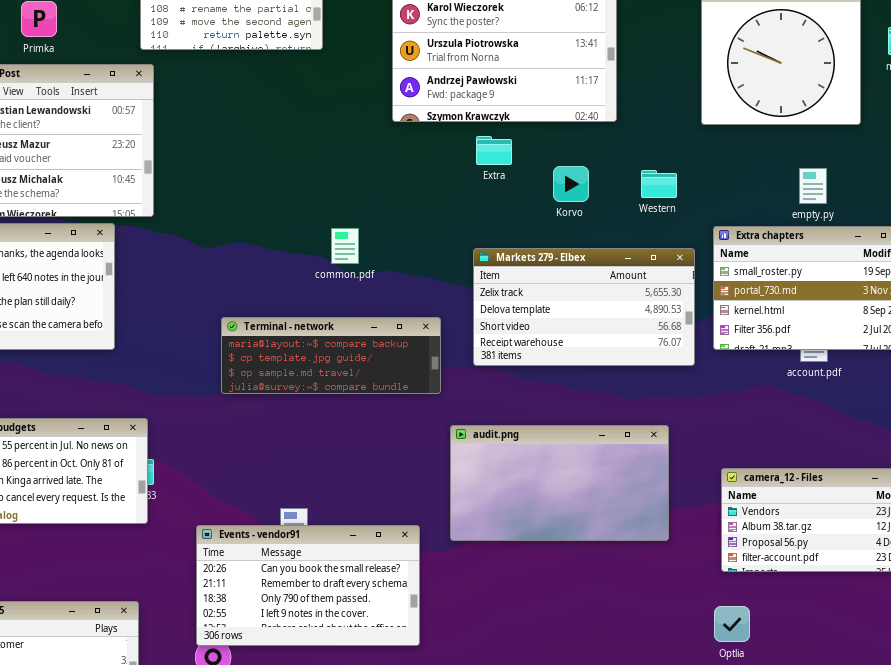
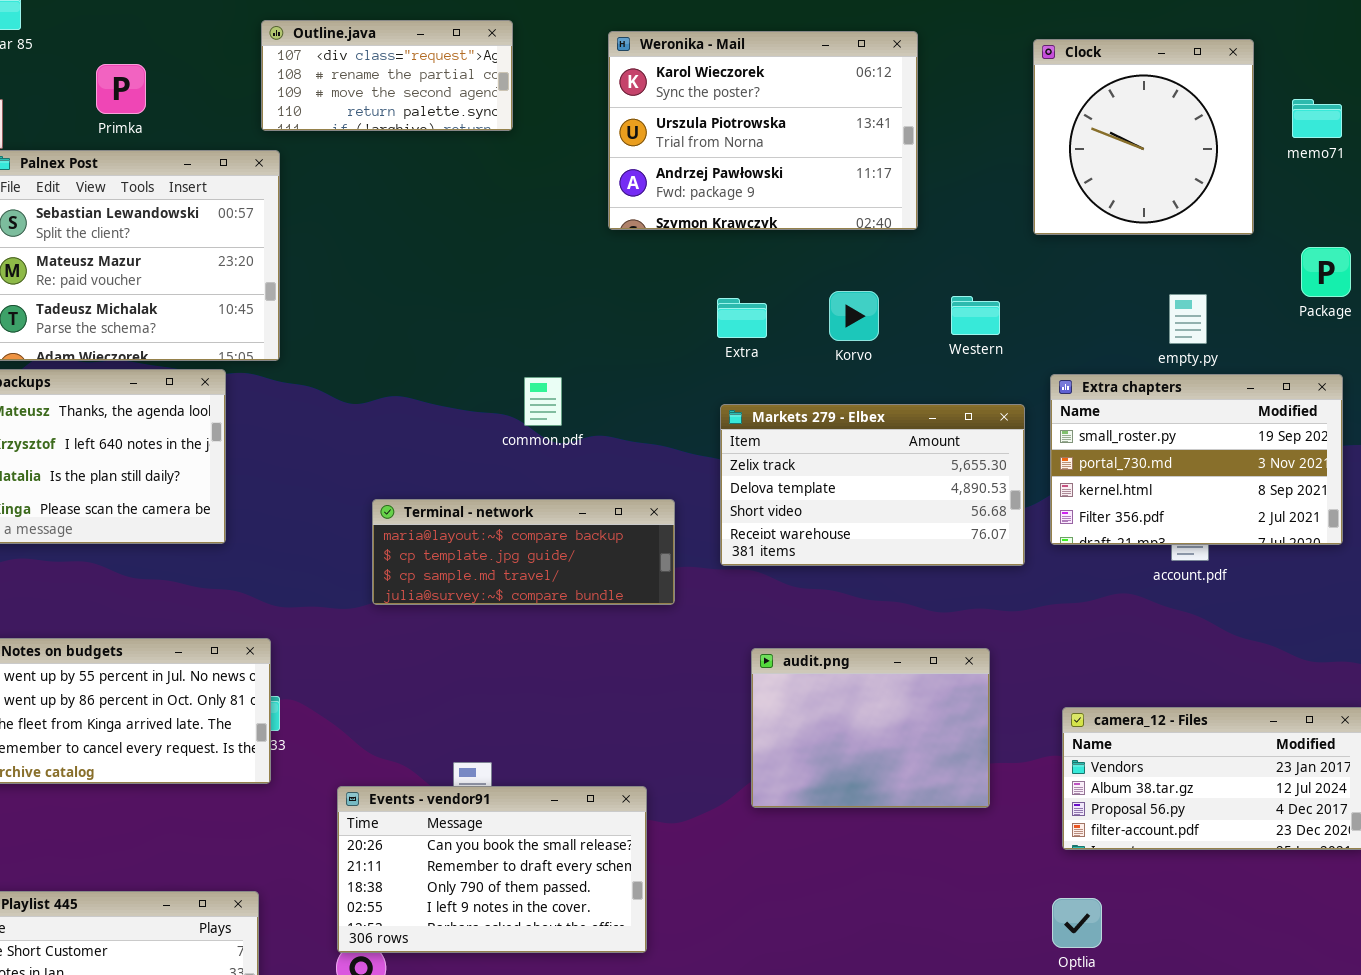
Extra: [476,136,512,165] -> [717,298,767,338], moved
audit.png: [450,425,669,541] -> [751,648,990,808], resized

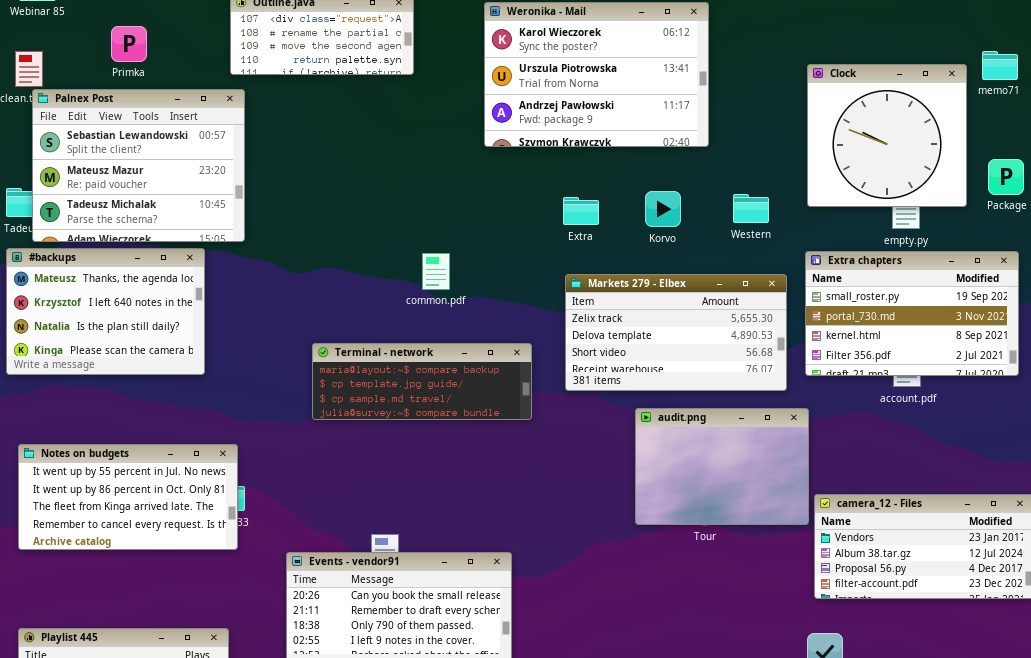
Clock: [1033,39,1254,235] -> [807,64,967,207], moved
audit.png: [751,648,990,808] -> [635,408,809,525], moved

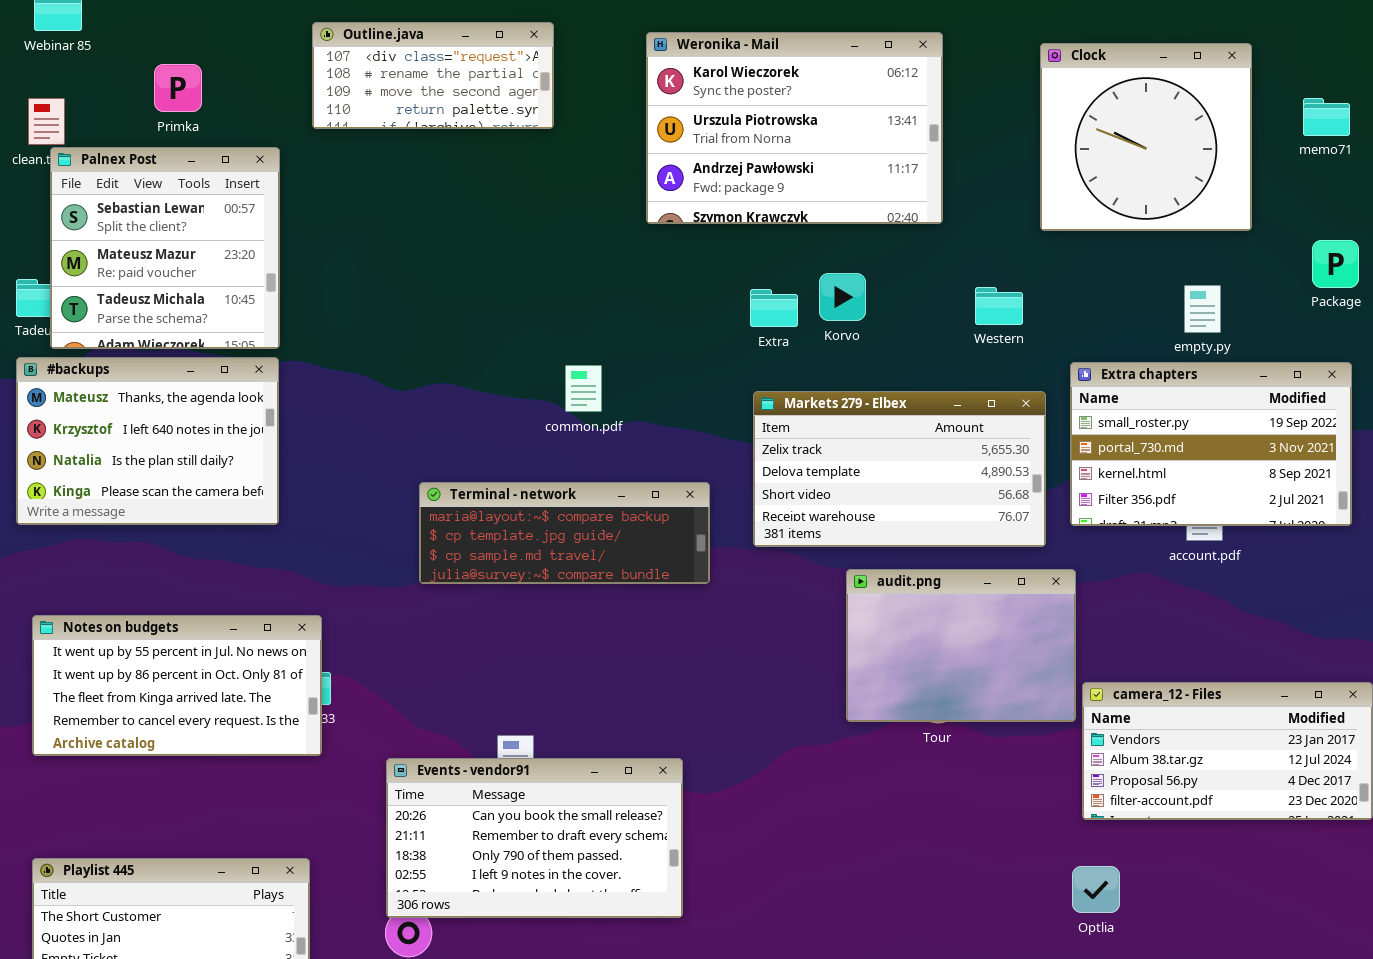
Clock: [807,64,967,207] -> [1040,43,1252,231], moved
Palnex Post: [32,89,245,242] -> [50,147,280,349], resized
Korvo: [645,191,681,227] -> [819,273,866,321], moved

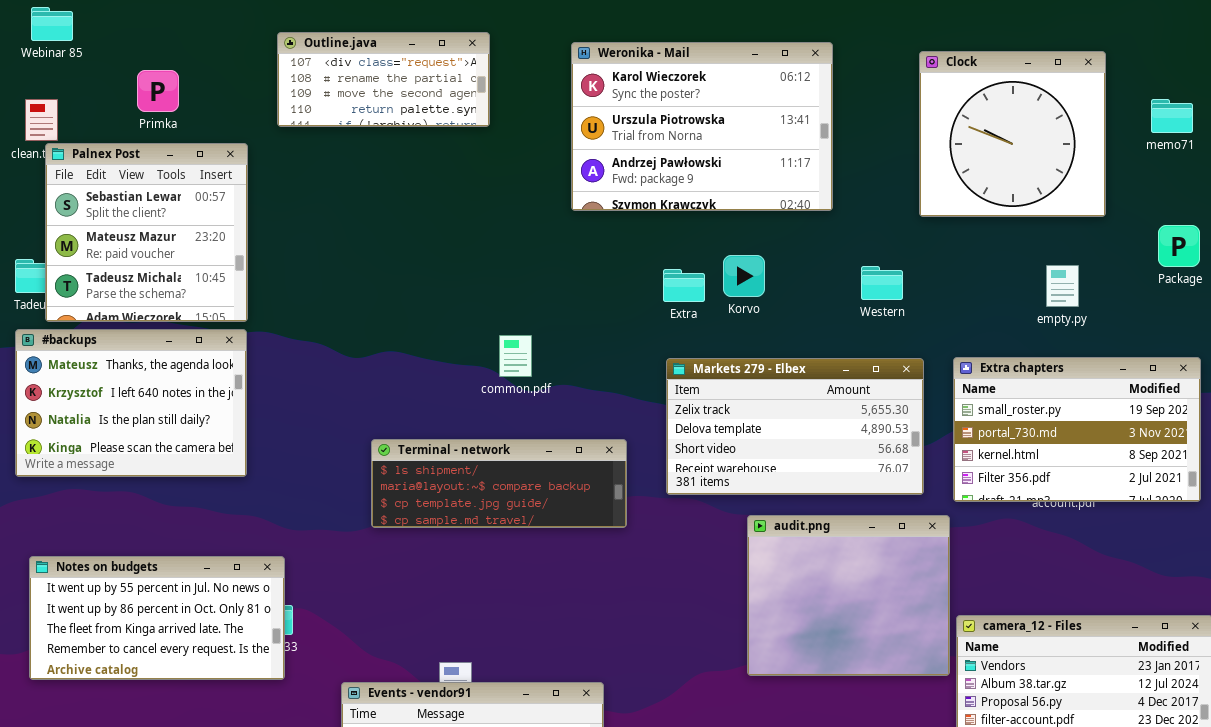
Extra chapters: [1070,362,1352,526] -> [953,357,1201,502], moved
Terminal - network: [419,482,710,584] -> [371,439,627,528], scrolled up 1 row
audit.png: [846,569,1076,722] -> [747,515,950,676], resized

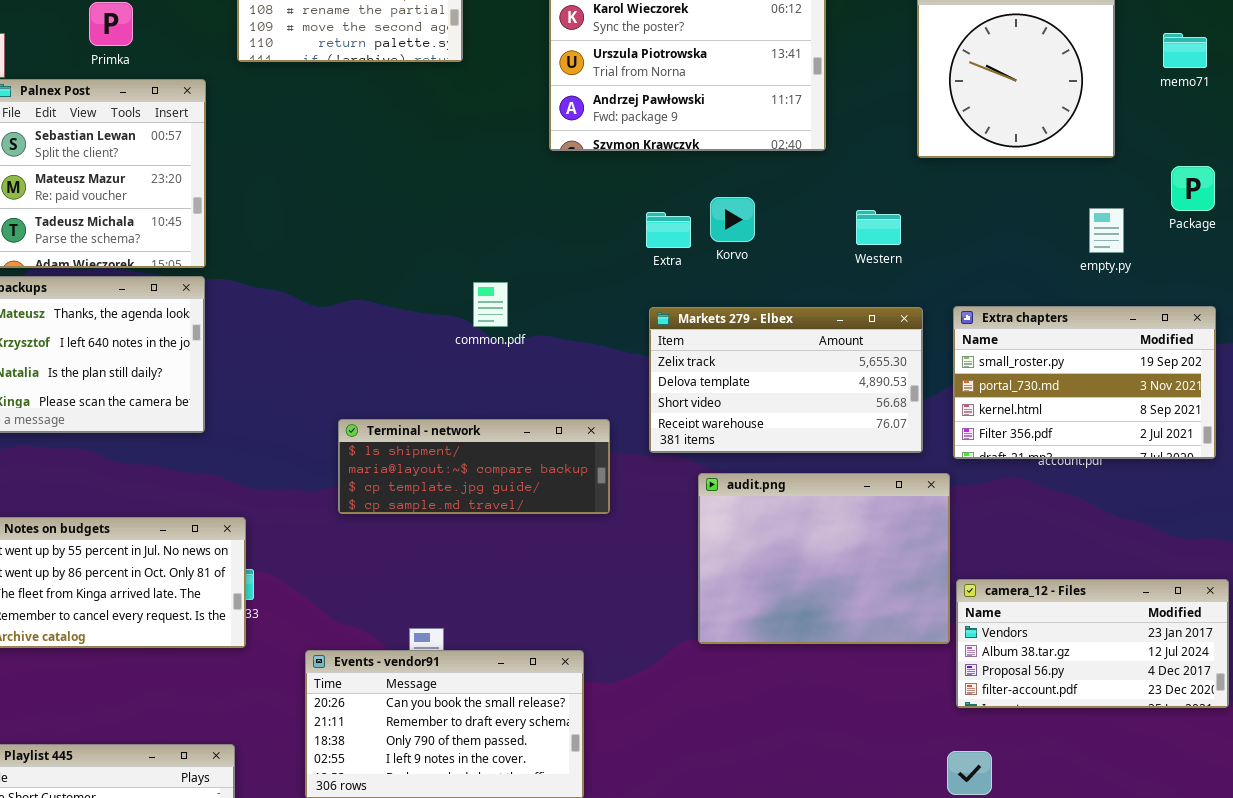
empty.py: [1046,265,1079,307] -> [1089,208,1124,253], moved
Terminal - network: [371,439,627,528] -> [338,419,610,514], moved
audit.png: [747,515,950,676] -> [698,473,950,644], resized

